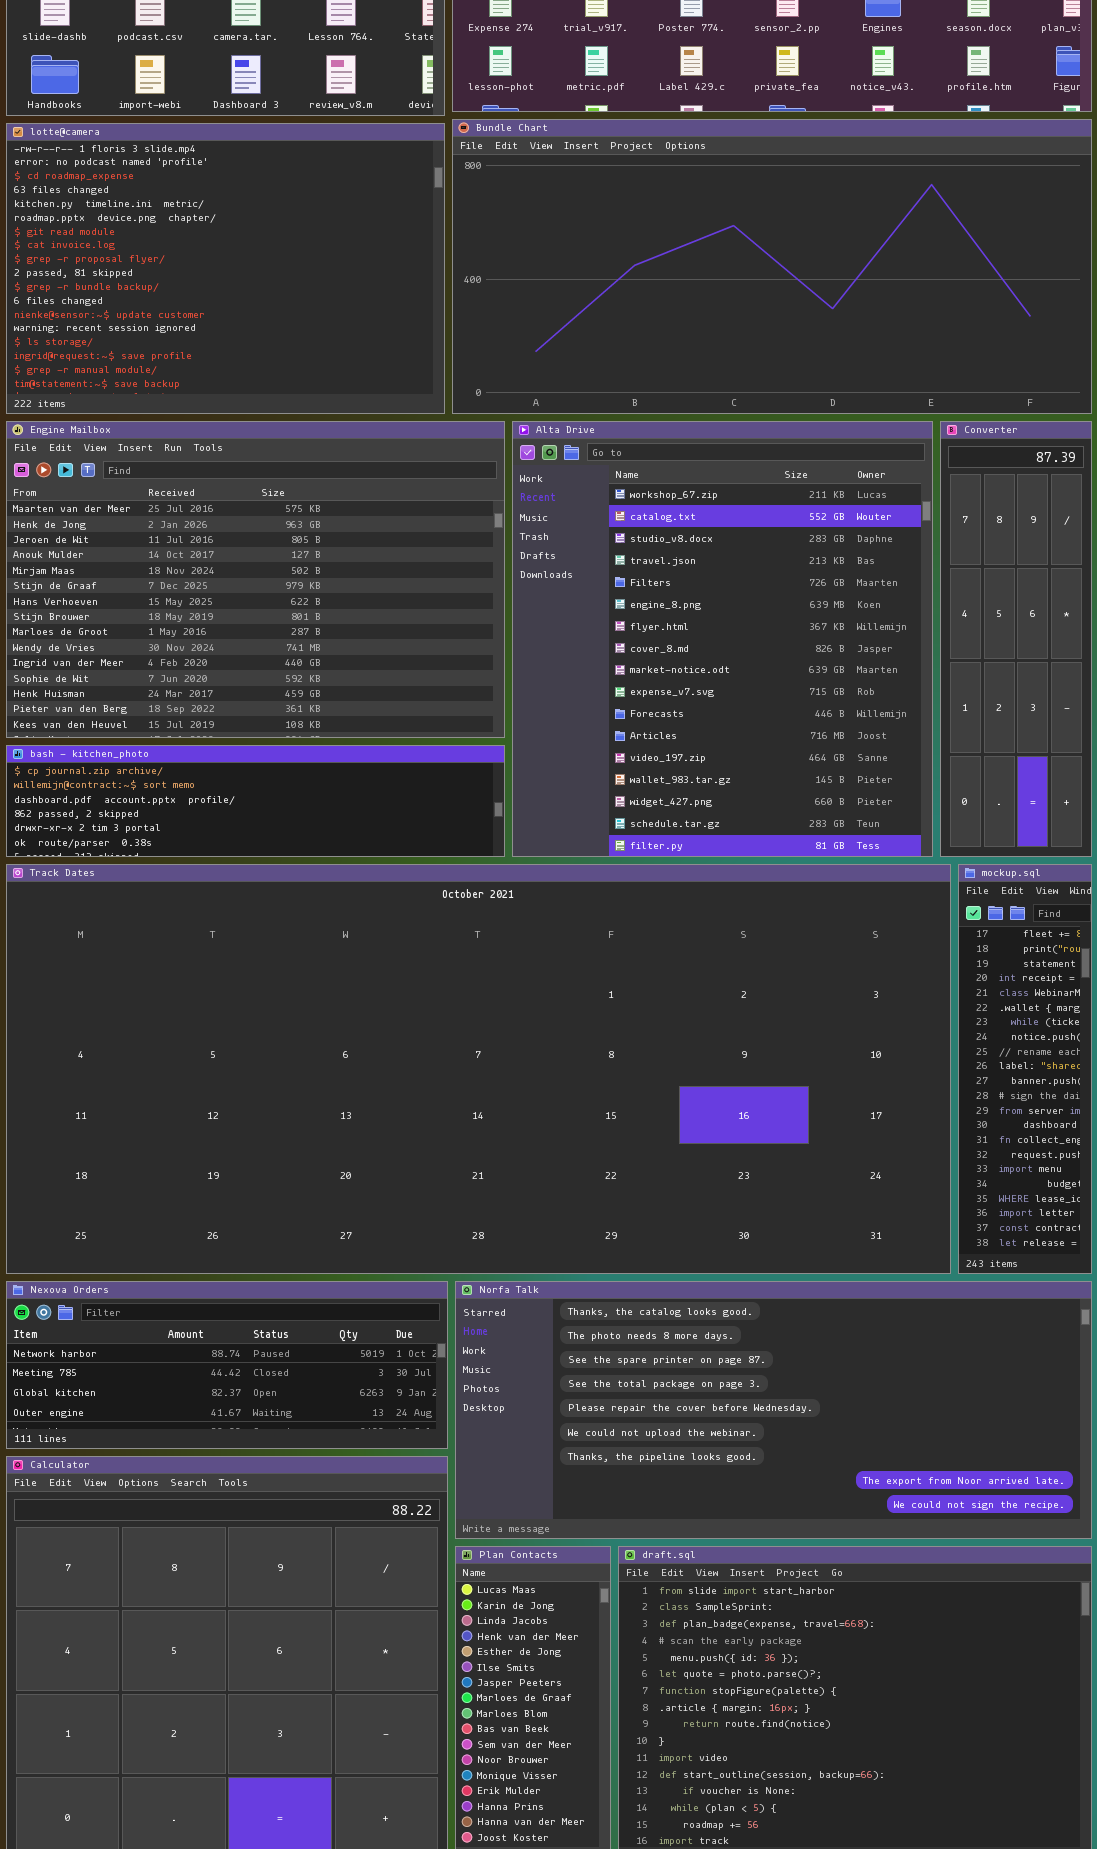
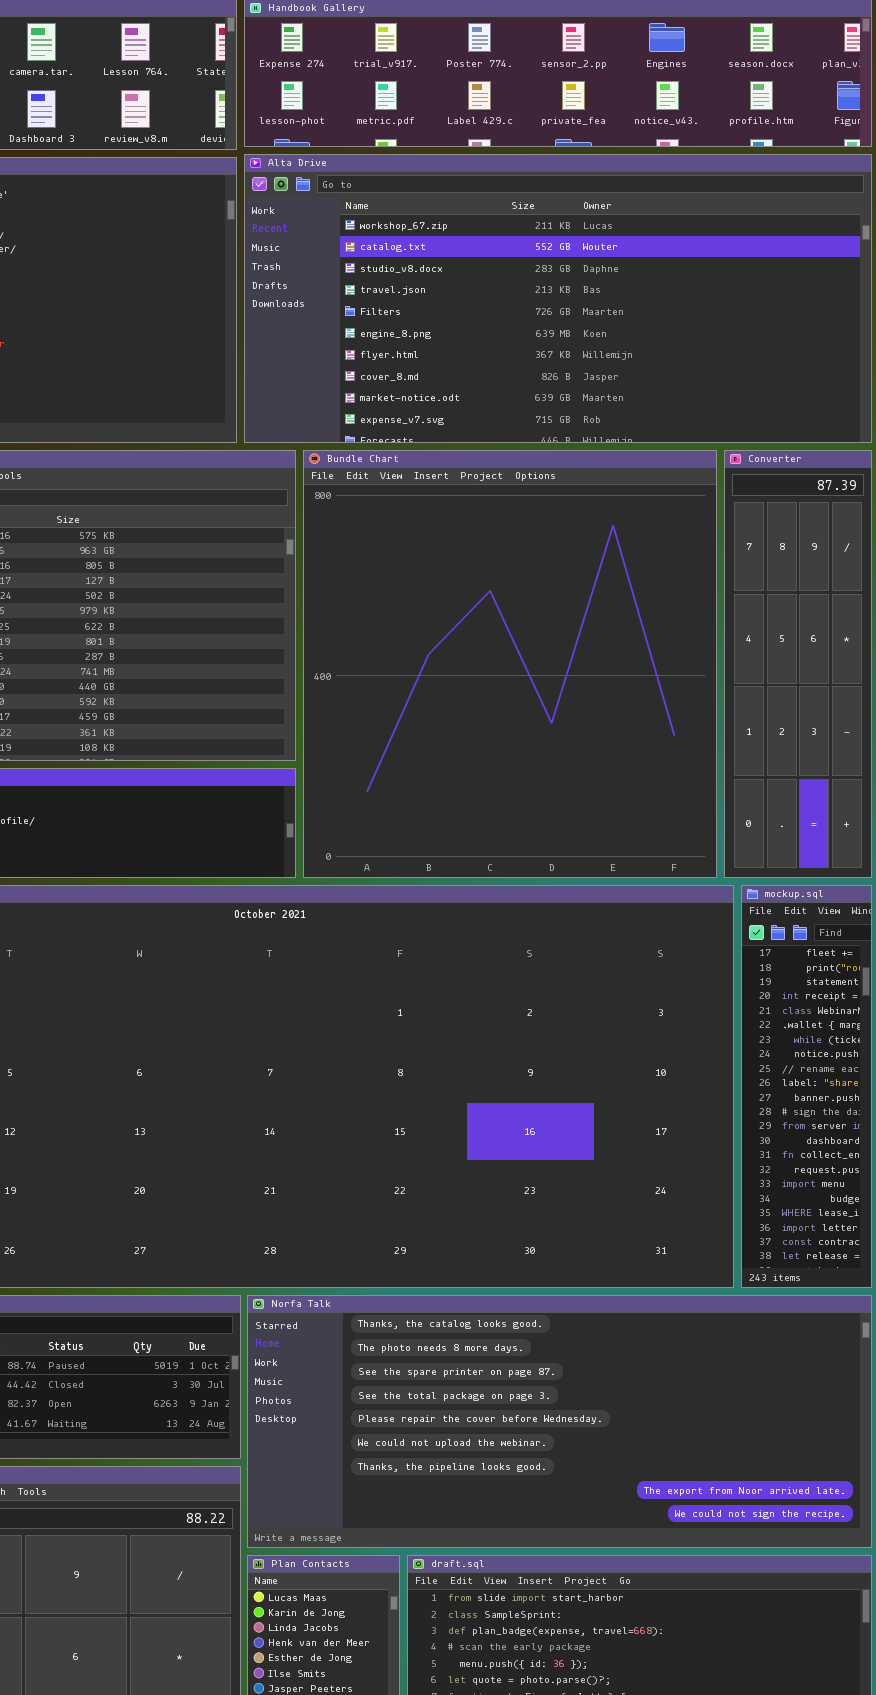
Bundle Chart: [452,119,1092,414] -> [303,450,717,878], moved, resized
Alta Drive: [512,421,933,857] -> [244,154,872,443], moved, resized

